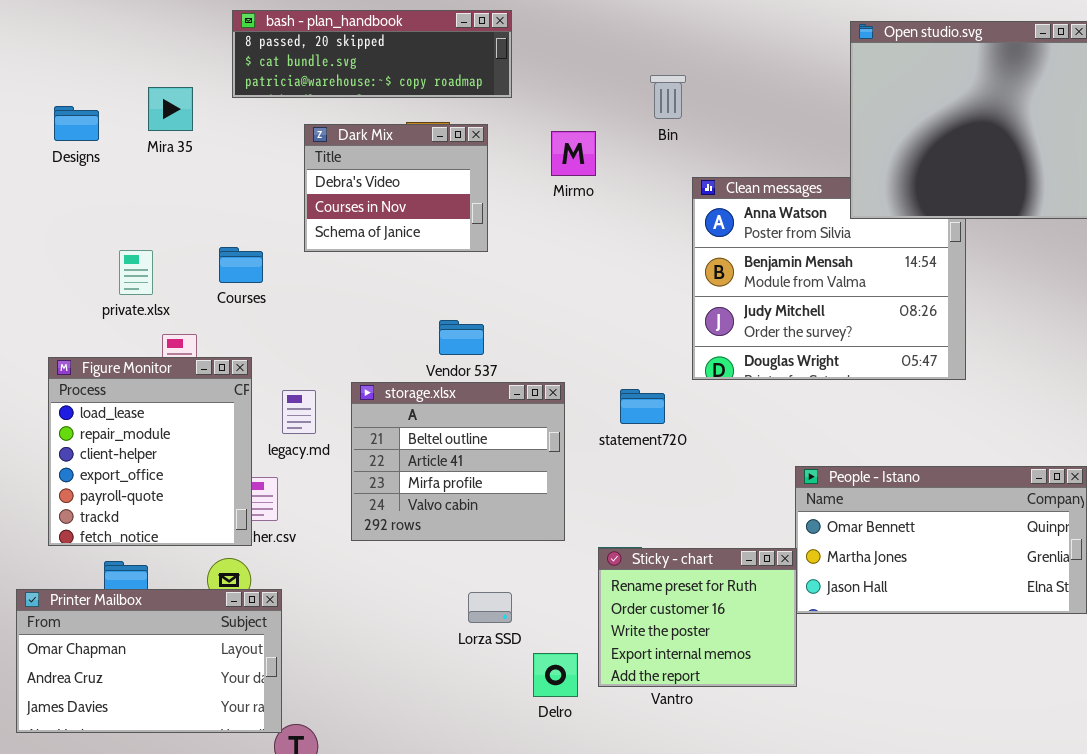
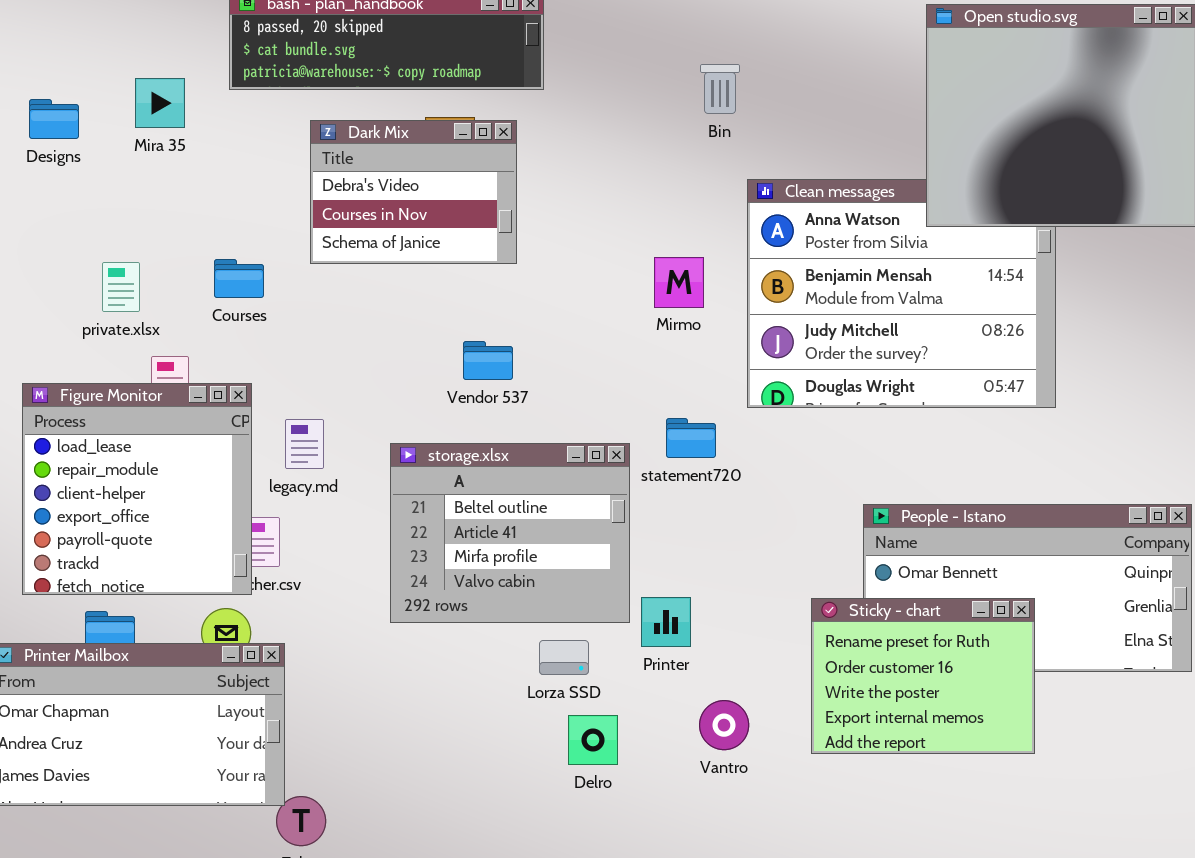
Mirmo: [551,131,596,176] -> [654,257,704,308], moved
storage.xlsx: [351,382,565,541] -> [390,443,630,623], moved
Sticky - chart: [598,548,797,687] -> [811,598,1035,754], moved
Lorza SSD: [468,592,512,623] -> [539,640,589,675], moved

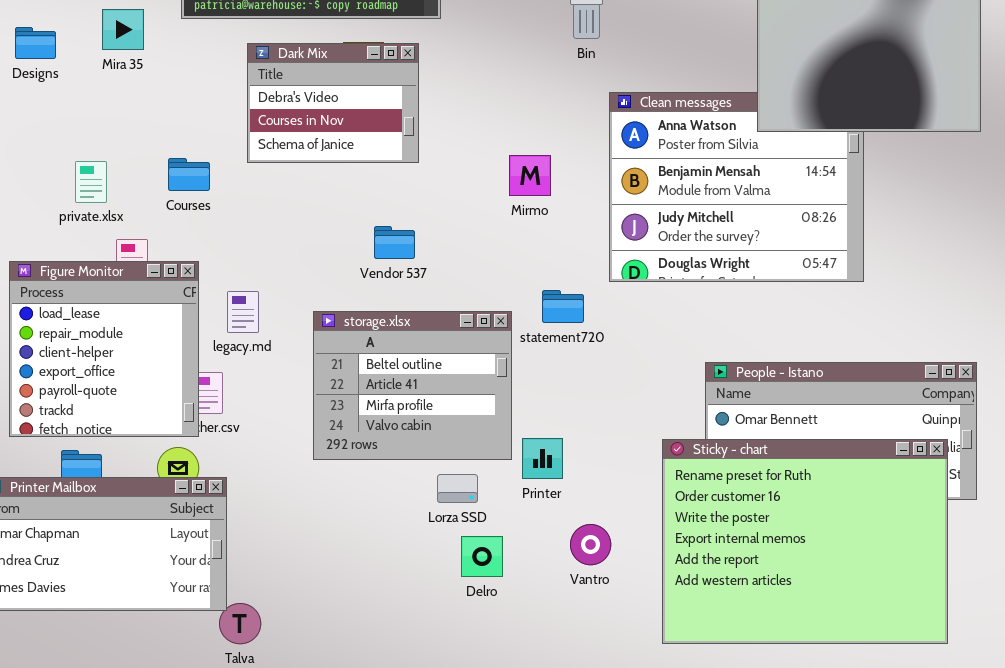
Mirmo: [654,257,704,308] -> [509,155,551,196], moved
Sticky - chart: [811,598,1035,754] -> [662,439,948,644], resized

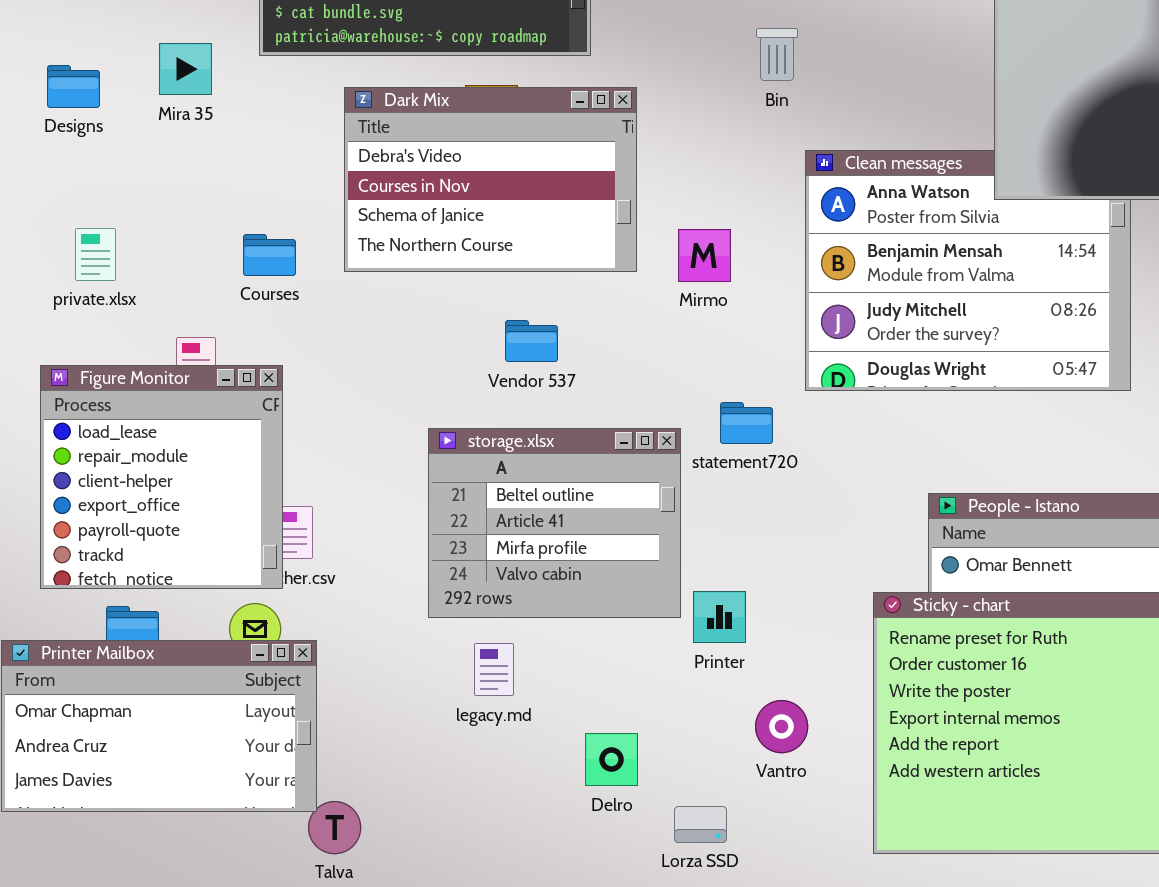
Dark Mix: [247,43,419,163] -> [344,87,637,272], resized
private.xlsx: [75,161,107,203] -> [75,228,116,281], moved
legacy.md: [227,291,259,333] -> [474,643,514,696], moved
Lorza SSD: [437,474,478,503] -> [674,806,727,843], moved
Delro: [461,536,503,577] -> [585,733,638,786], moved

